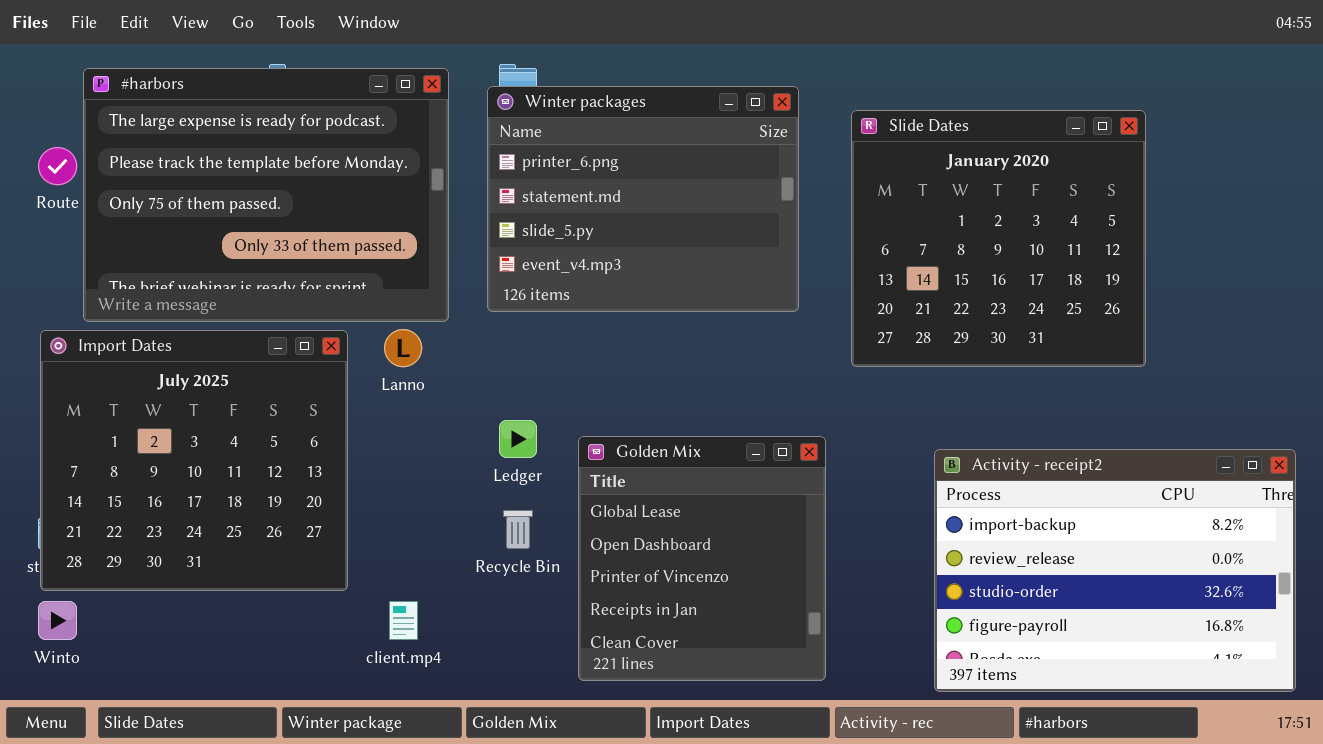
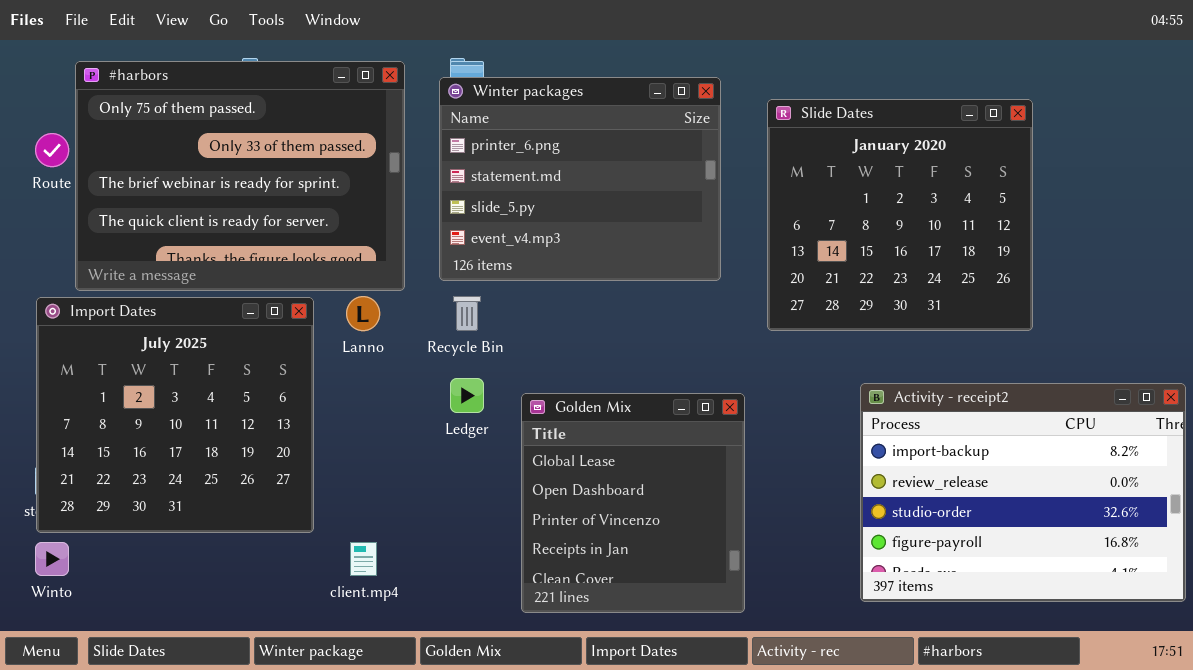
#harbors: [83,68,449,322] -> [75,61,405,291], scrolled down 2 rows
Activity - receipt2: [934,449,1296,692] -> [860,383,1186,602], moved
Recycle Bin: [503,510,533,549] -> [453,296,481,331], moved

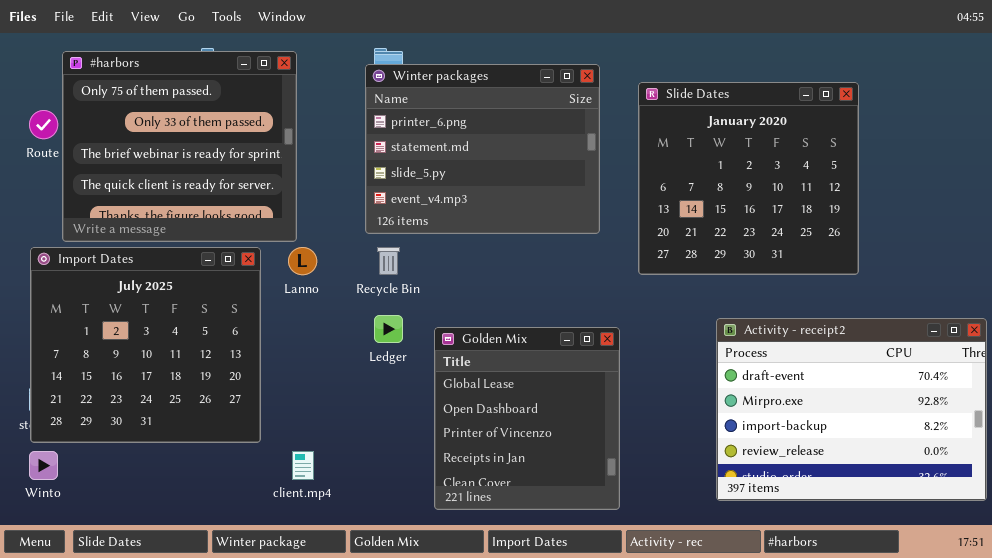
#harbors: [75,61,405,291] -> [62,51,297,242], resized
Activity - receipt2: [860,383,1186,602] -> [716,318,987,501], scrolled up 2 rows

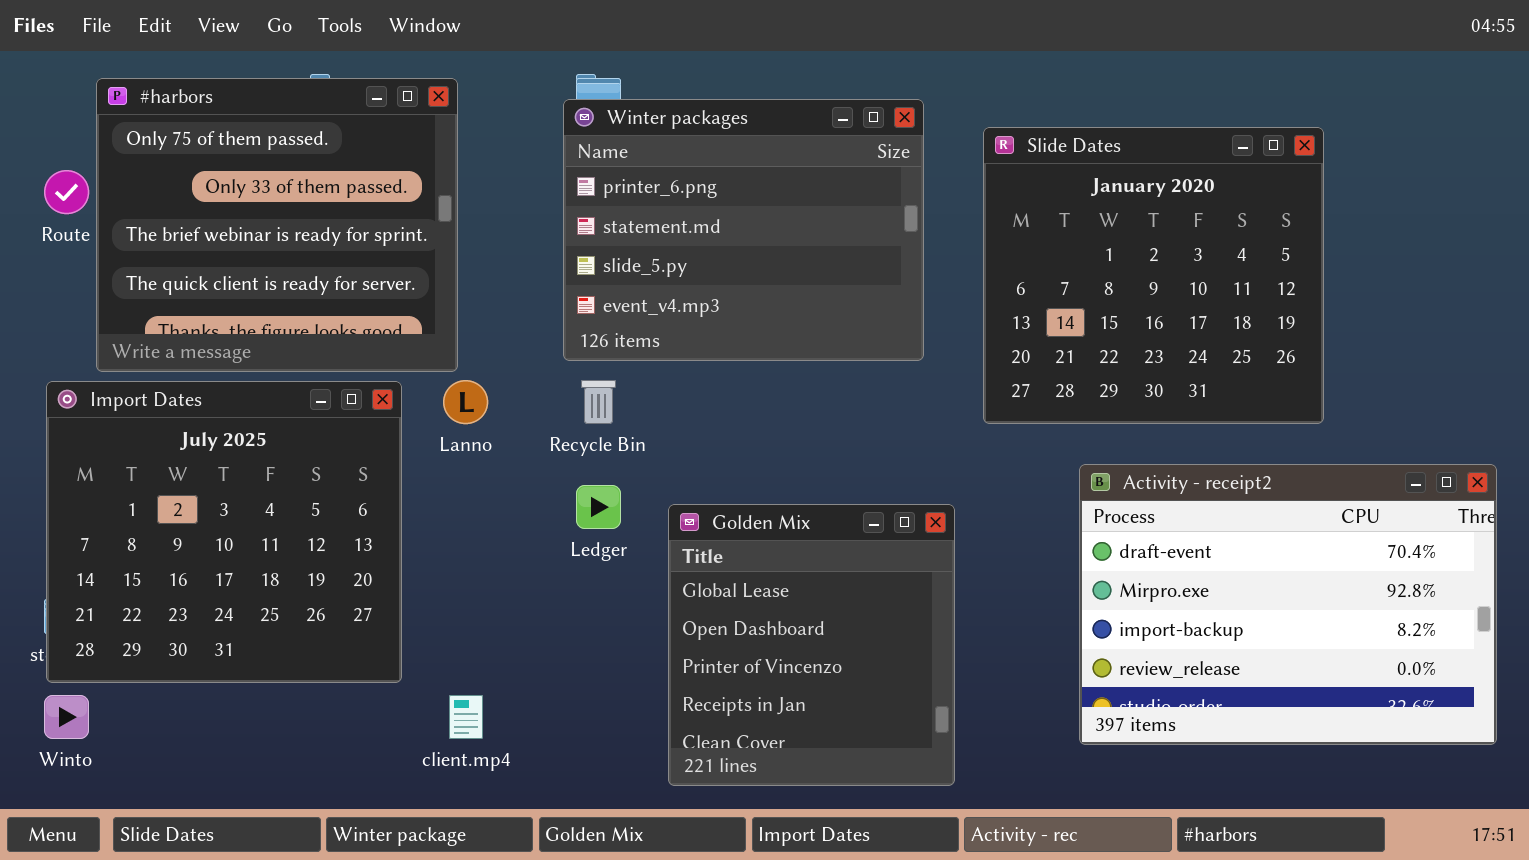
Activity - receipt2: [716,318,987,501] -> [1079,464,1497,745], moved

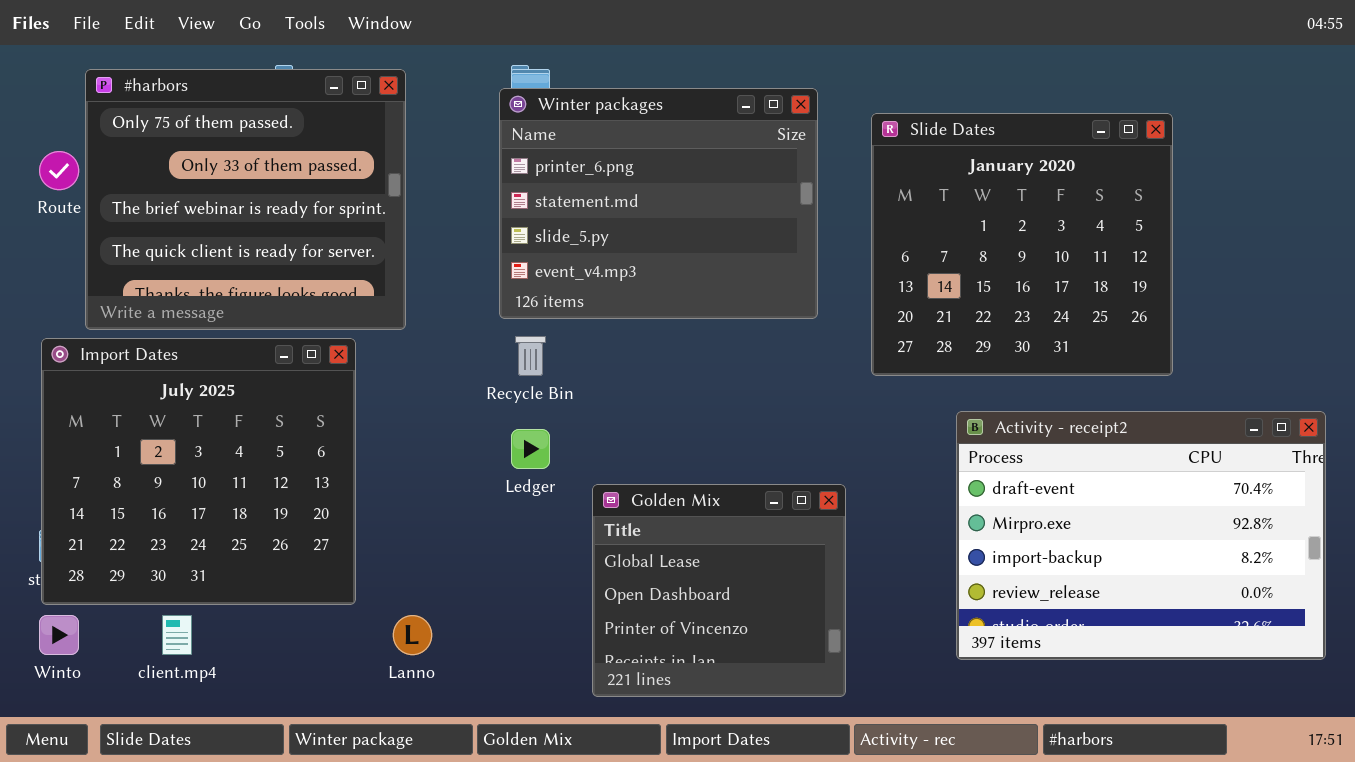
Lanno: [443,380,488,424] -> [393,615,432,655], moved
Golden Mix: [668,504,955,786] -> [592,484,846,697], resized
client.mp4: [449,695,483,739] -> [162,615,192,655], moved

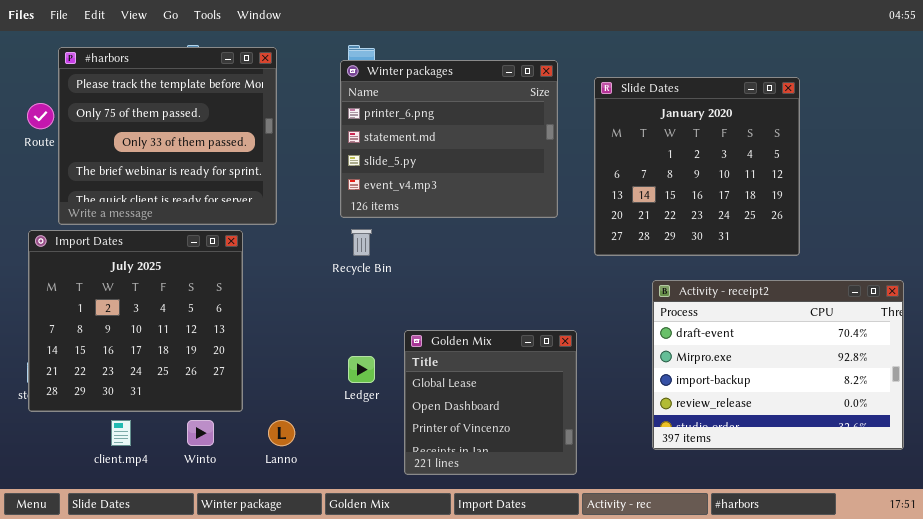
#harbors: [85,69,406,330] -> [58,47,277,225], scrolled up 1 row
Ledger: [511,429,550,469] -> [348,356,375,383], moved
Winto: [39,615,79,655] -> [187,420,214,446], moved

